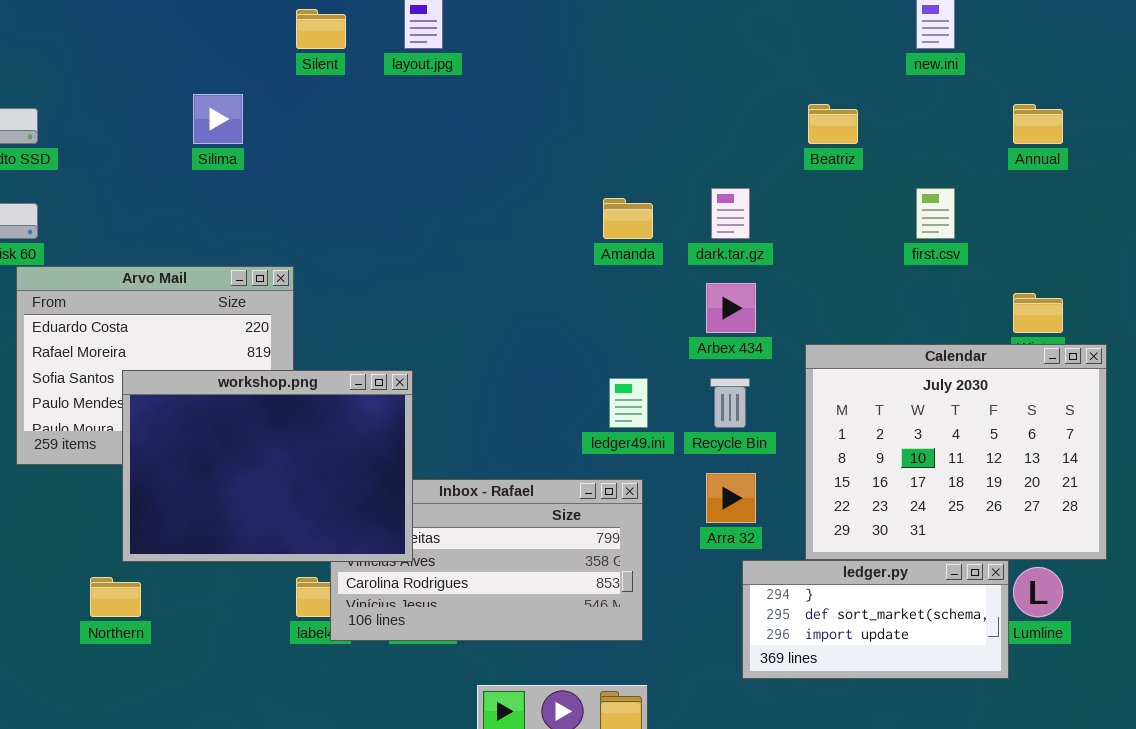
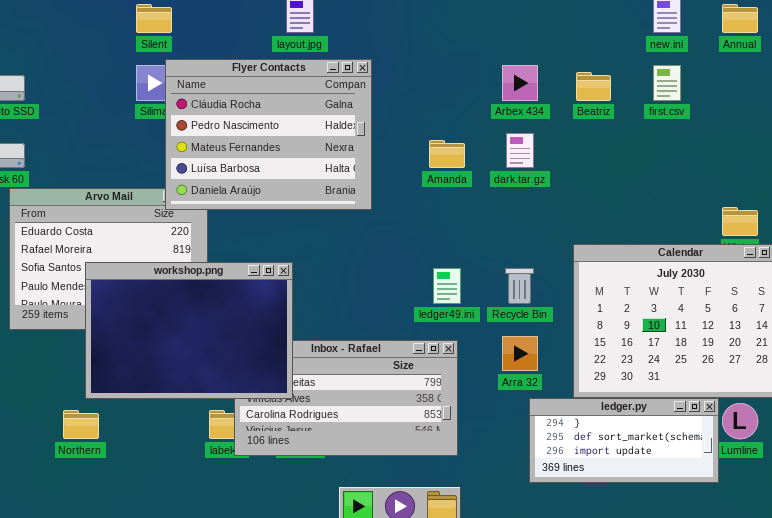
Silent: [296,9,346,49] -> [136,4,172,33], moved
Flyer Contacts: none -> [165,59,372,210], opened
Annual: [1013,104,1063,144] -> [722,4,758,33], moved
first.csv: [916,188,955,239] -> [653,65,681,101], moved
Arbex 434: [706,283,756,333] -> [502,65,538,101], moved

